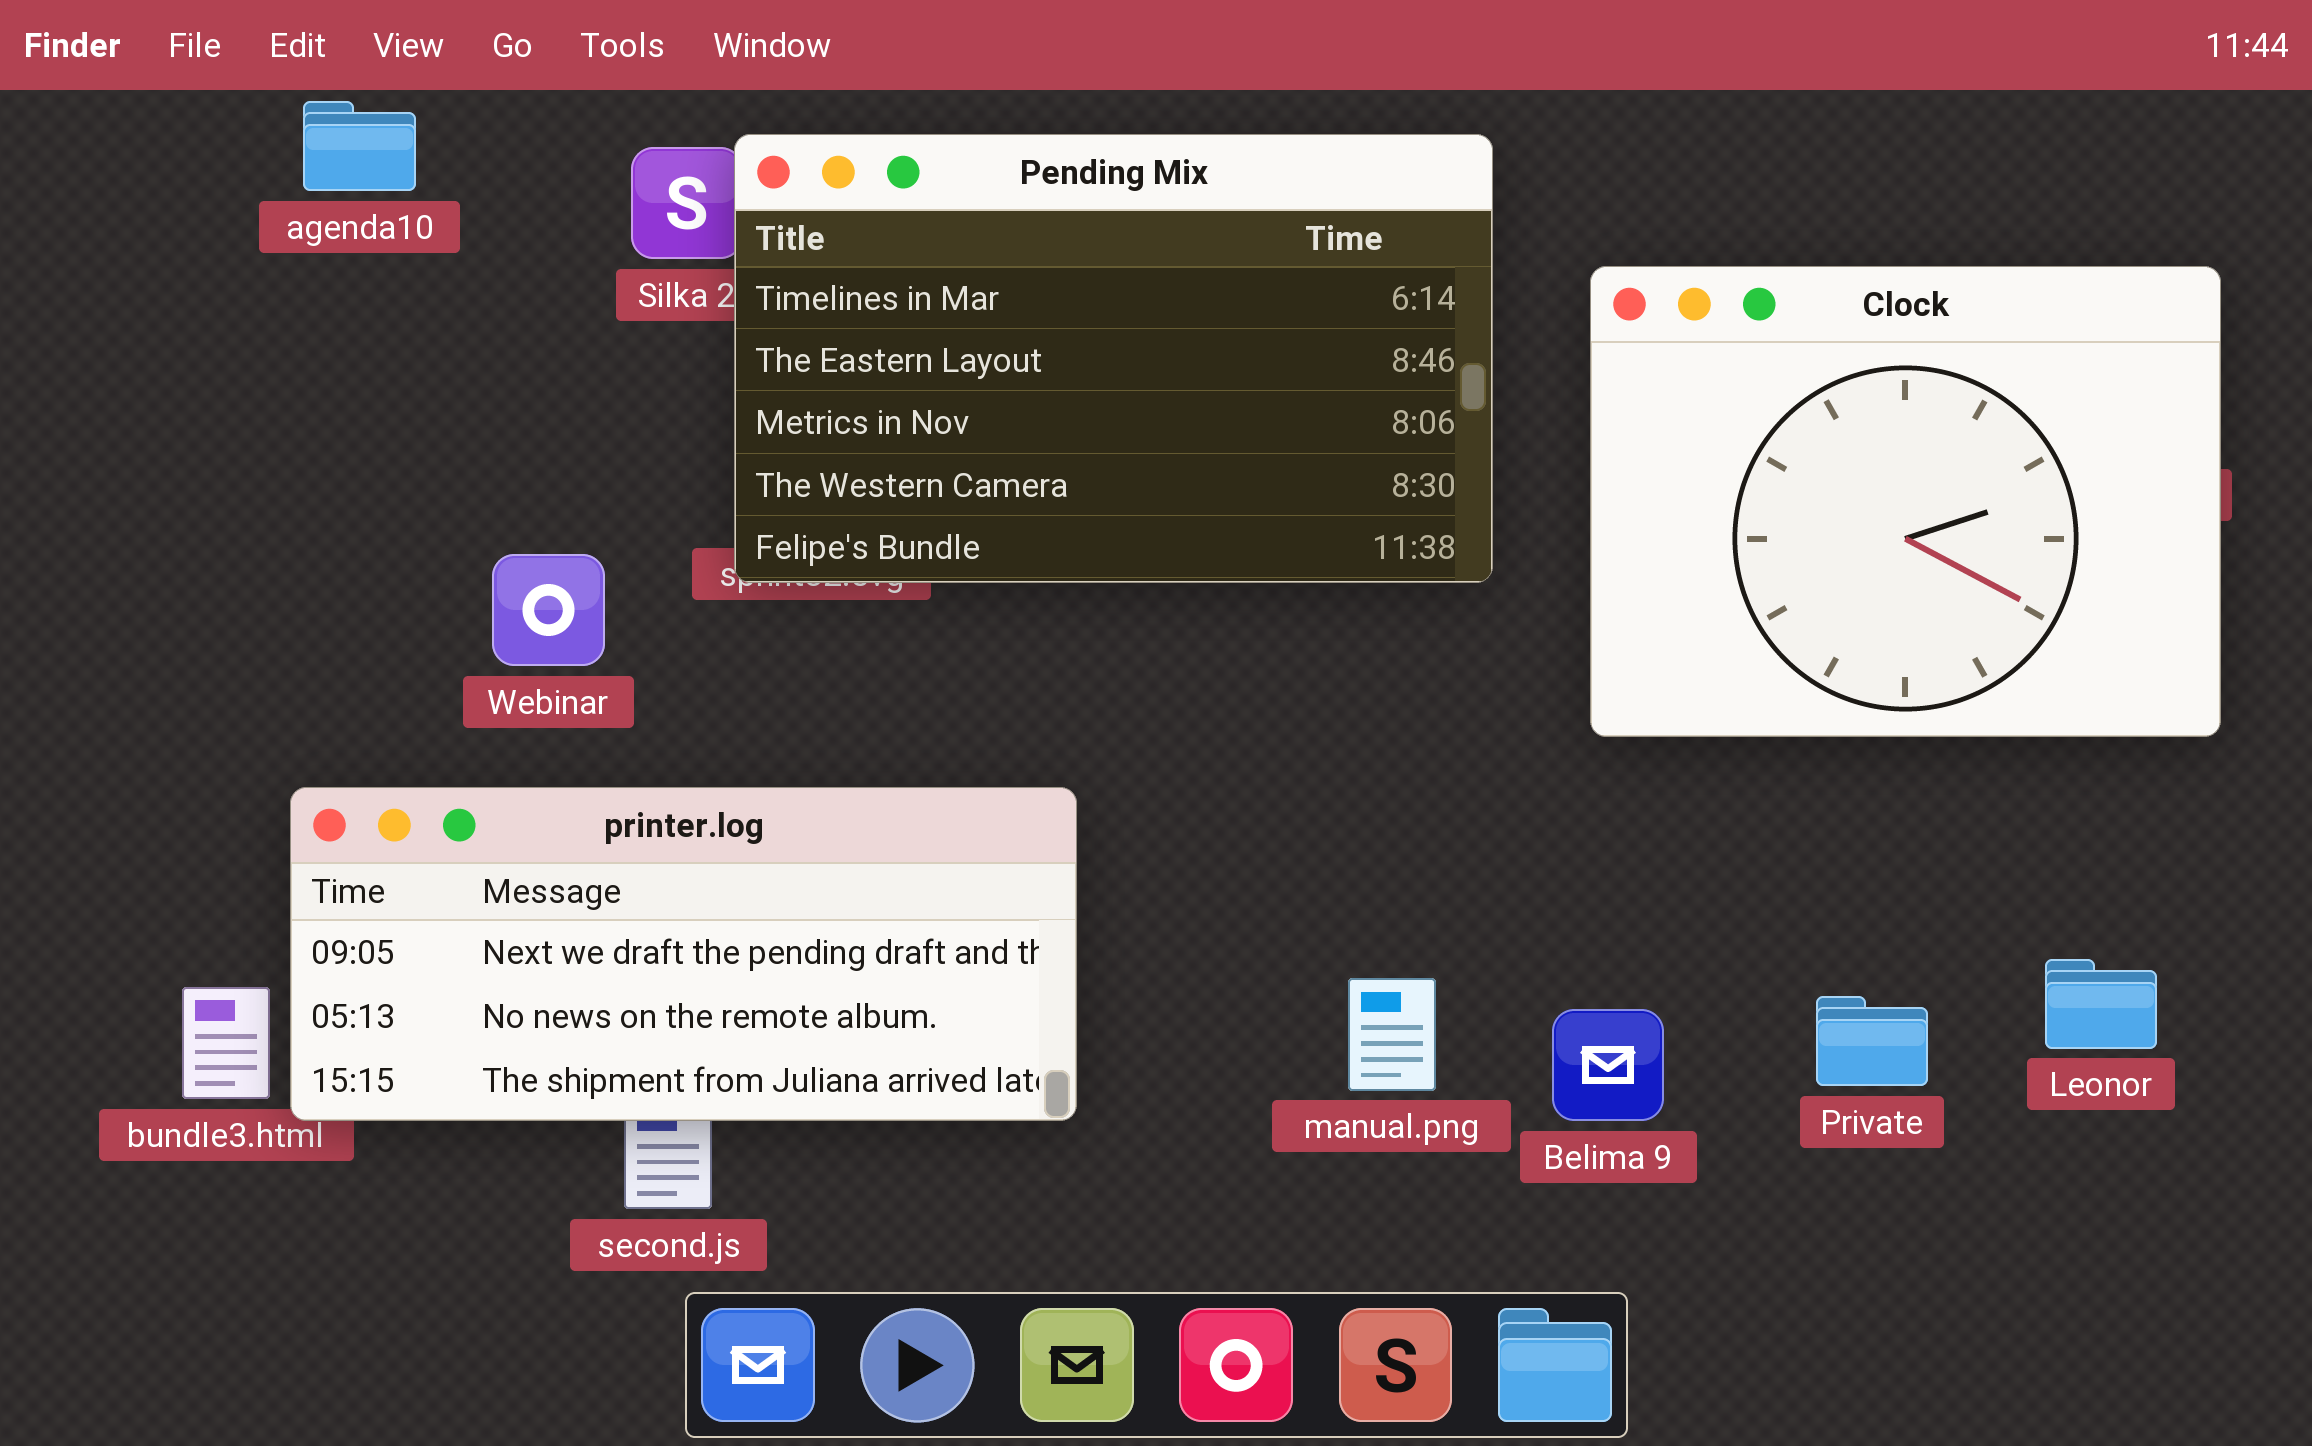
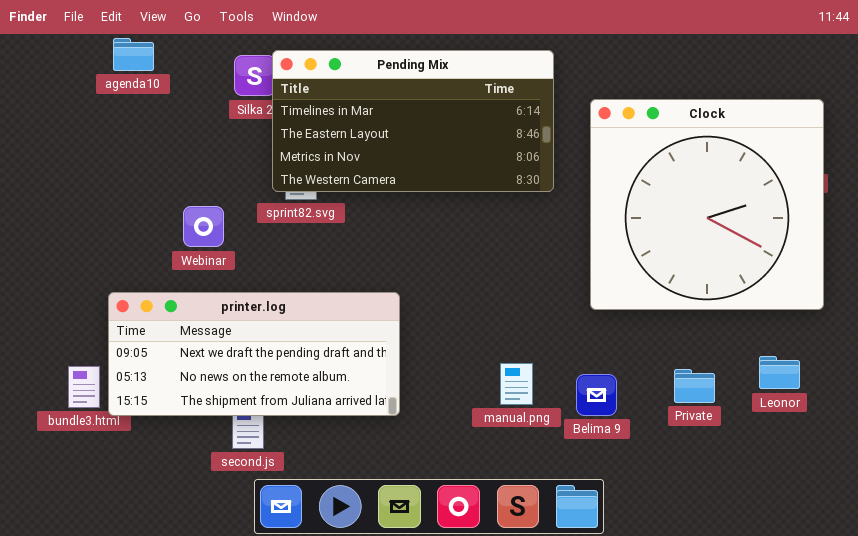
Pending Mix: [734,134,1493,583] -> [272,50,554,192], resized
Clock: [1590,266,2221,737] -> [590,99,824,310], resized

